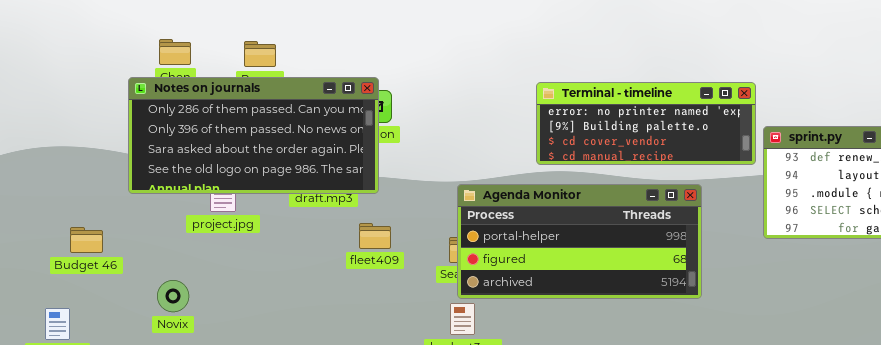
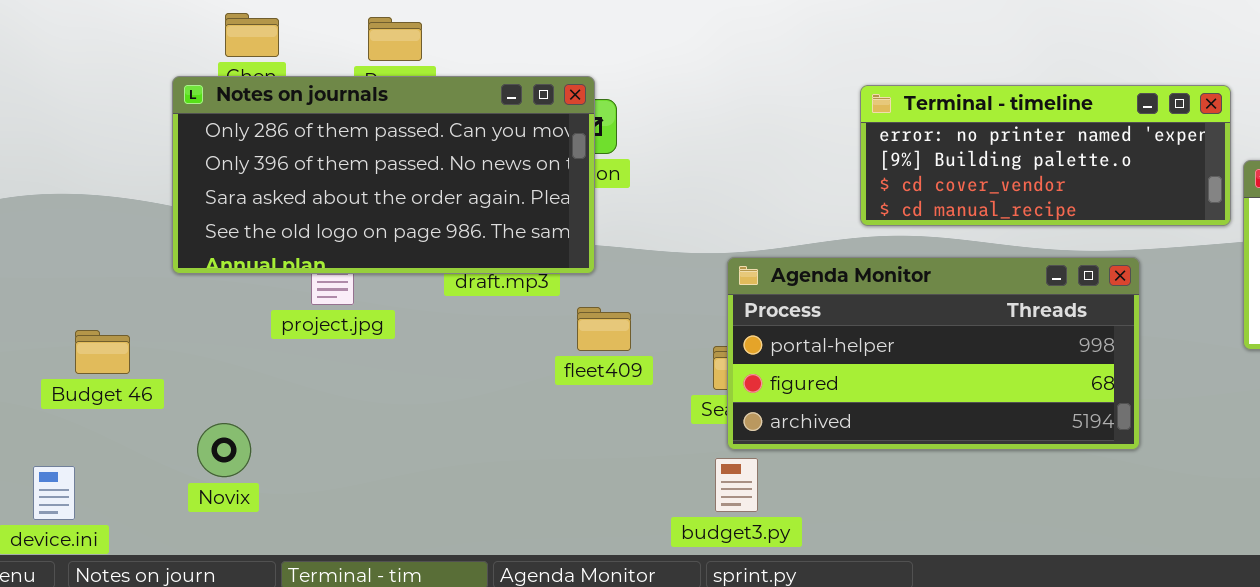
fleet409: [359,223,391,249] -> [577,307,631,351], moved
Novix: [157,280,189,312] -> [197,423,251,477], moved

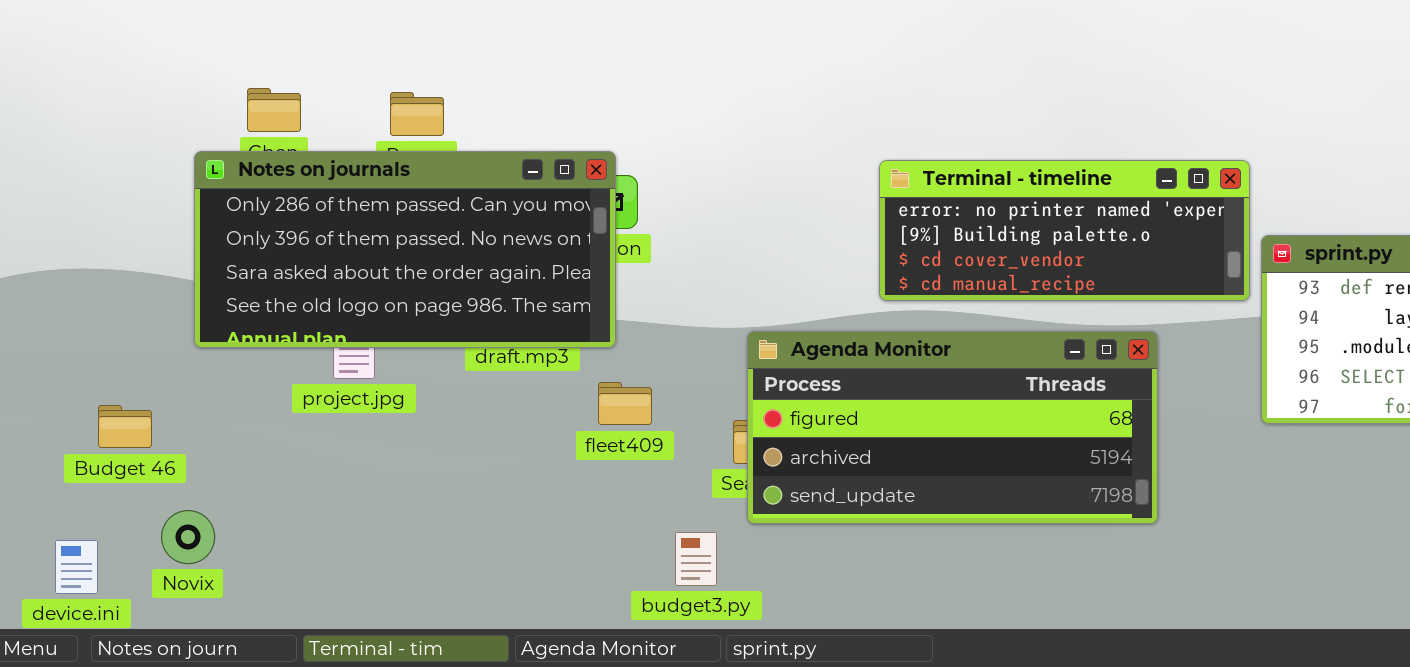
Agenda Monitor: [727,257,1140,450] -> [747,331,1158,524], scrolled down 1 row
Novix: [197,423,251,477] -> [161,510,215,564], moved
budget3.py: [715,458,758,512] -> [675,532,717,586], moved

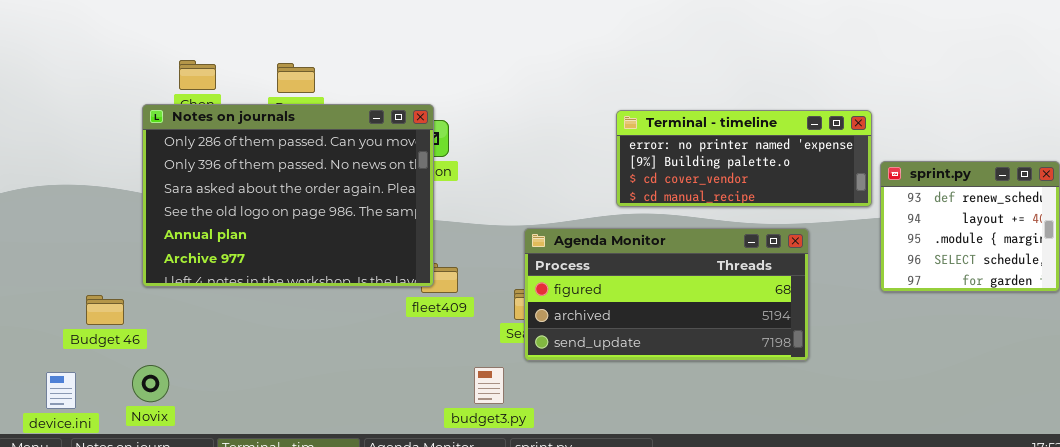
Notes on journals: [194,151,616,348] -> [142,104,434,287], resized
Budget 46: [98,405,152,448] -> [86,295,124,325], moved
Novix: [161,510,215,564] -> [132,365,169,402], moved

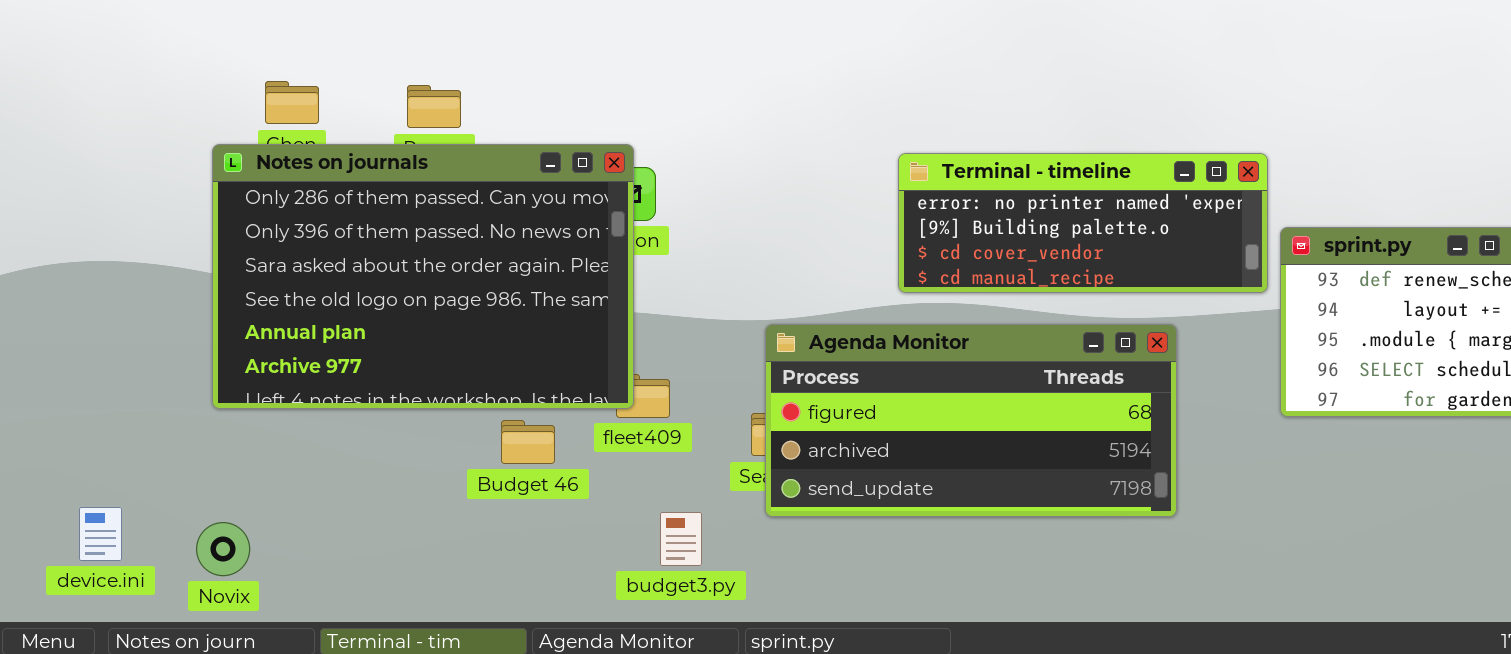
Budget 46: [86,295,124,325] -> [501,420,555,464], moved
budget3.py: [474,367,504,404] -> [660,512,702,566], moved
device.ini: [46,372,76,409] -> [79,507,122,561], moved

